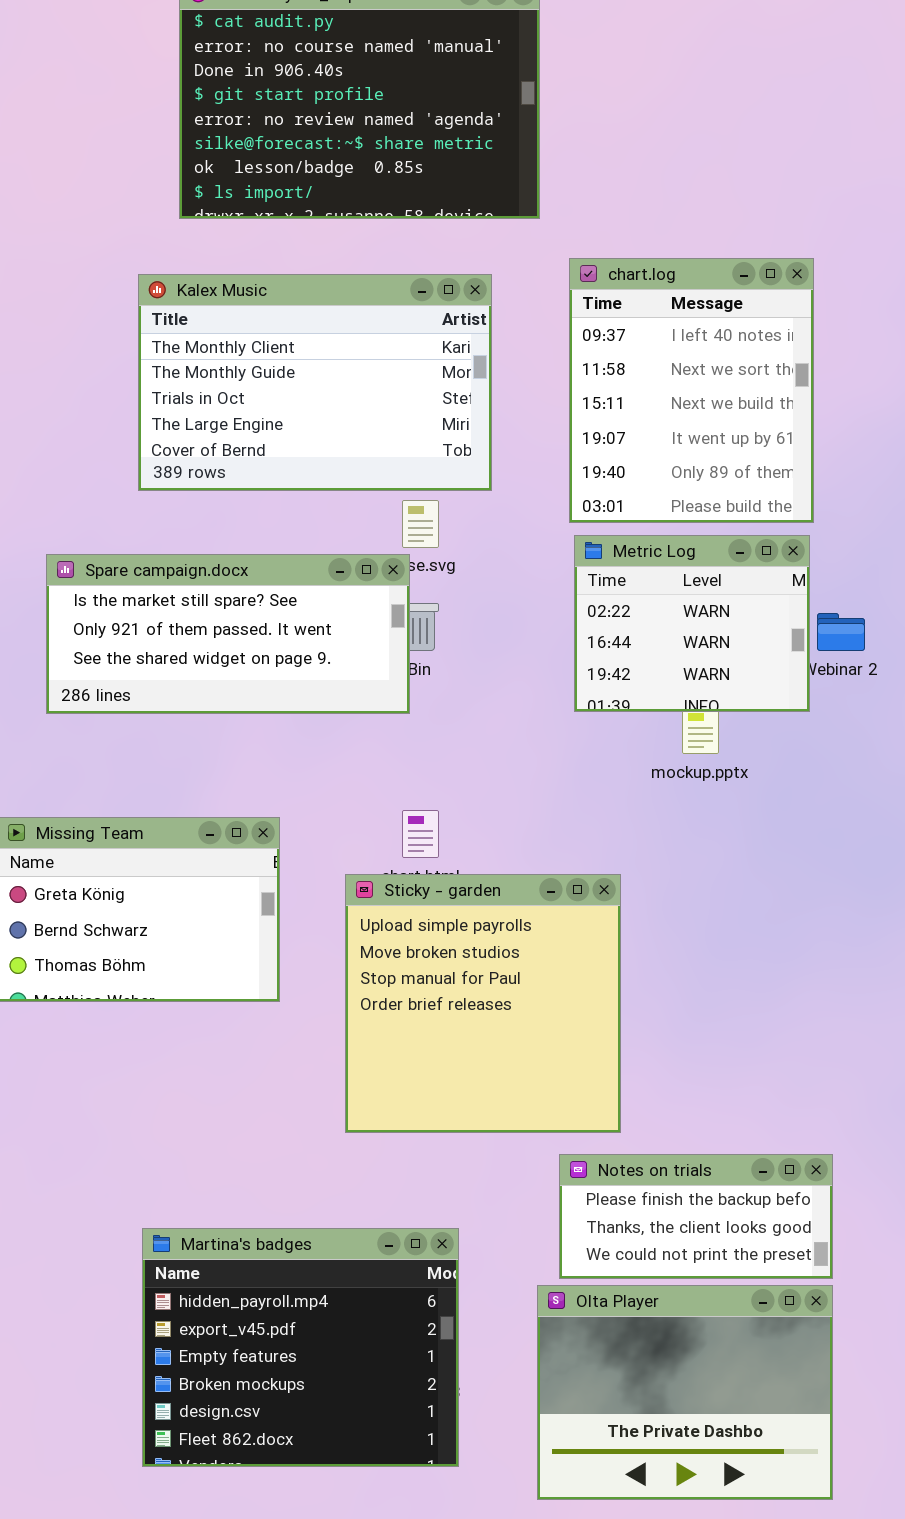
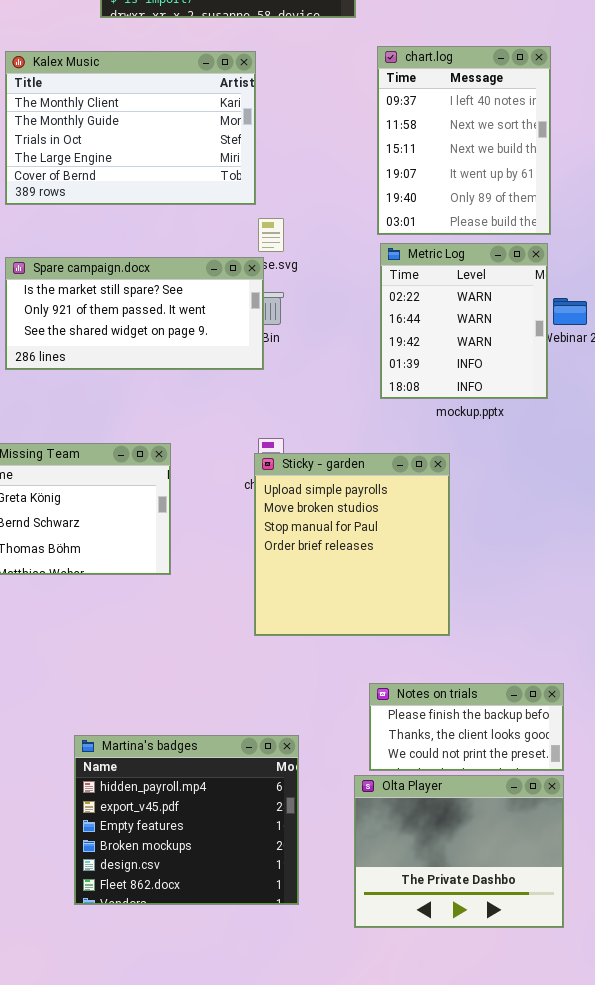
Kalex Music: [138,274,492,491] -> [5,51,256,205], moved
Metric Log: [574,535,810,712] -> [380,243,548,399], resized
Sticky - garden: [345,874,621,1133] -> [254,453,450,636], moved

